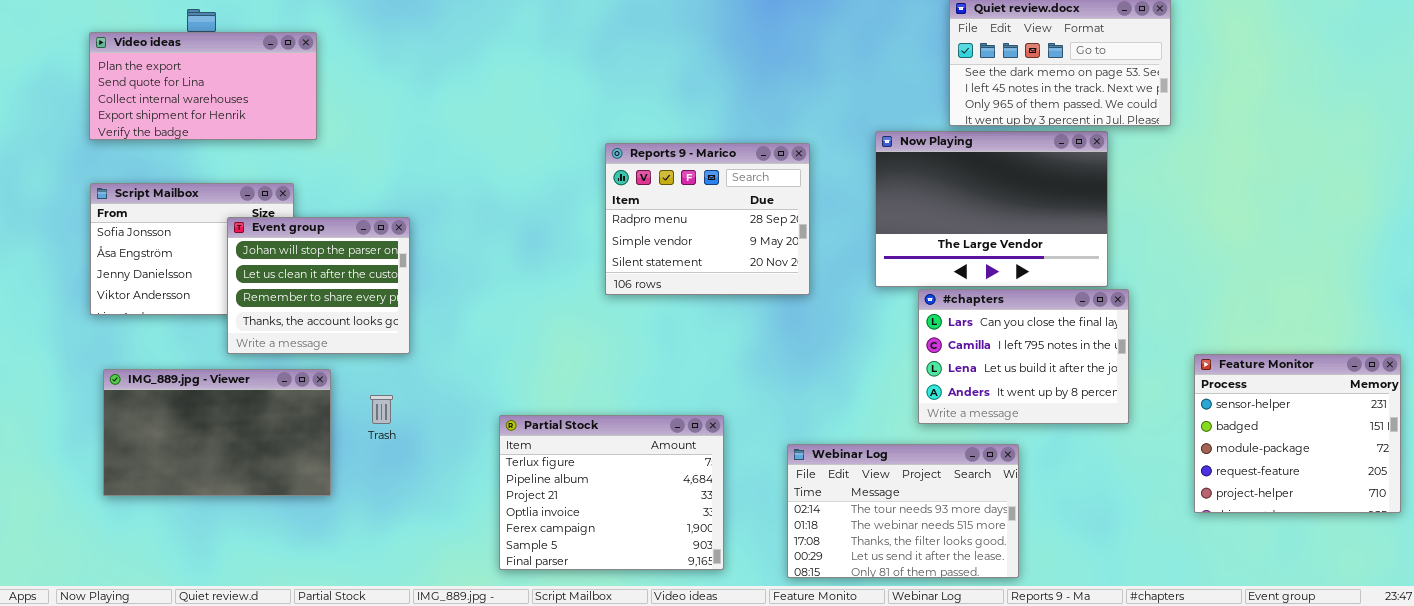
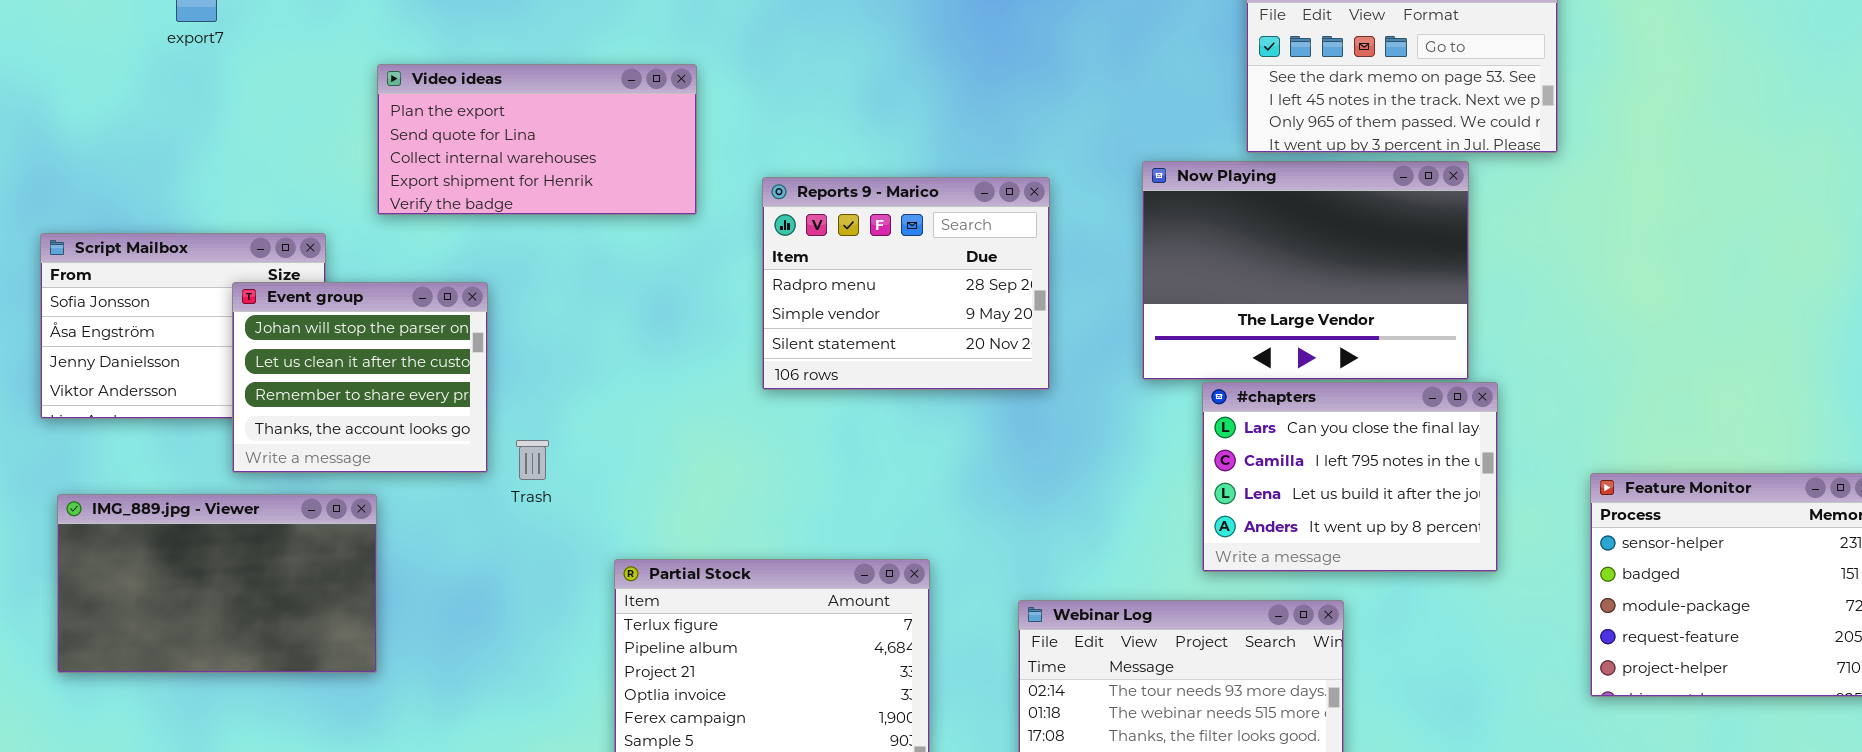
Video ideas: [89,32,317,140] -> [377,64,697,215], moved
Trash: [370,395,393,424] -> [516,440,549,480], moved

